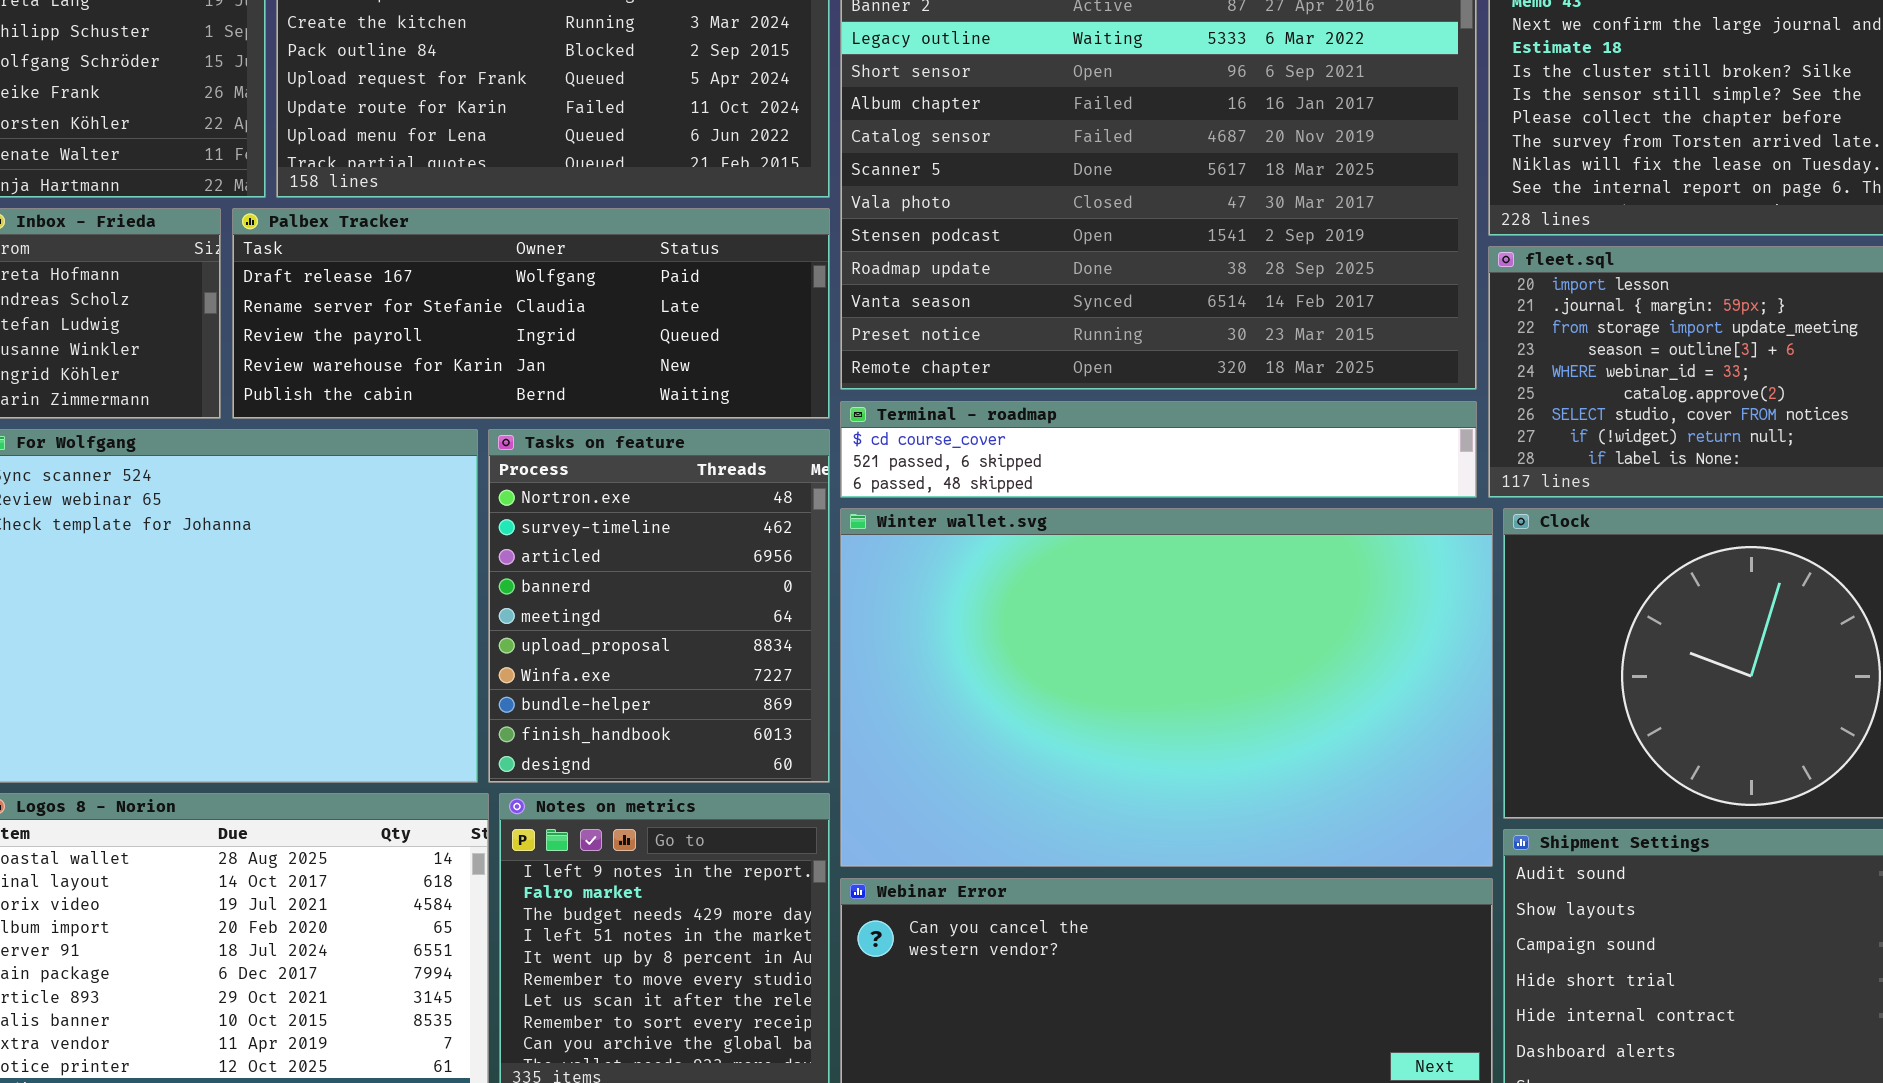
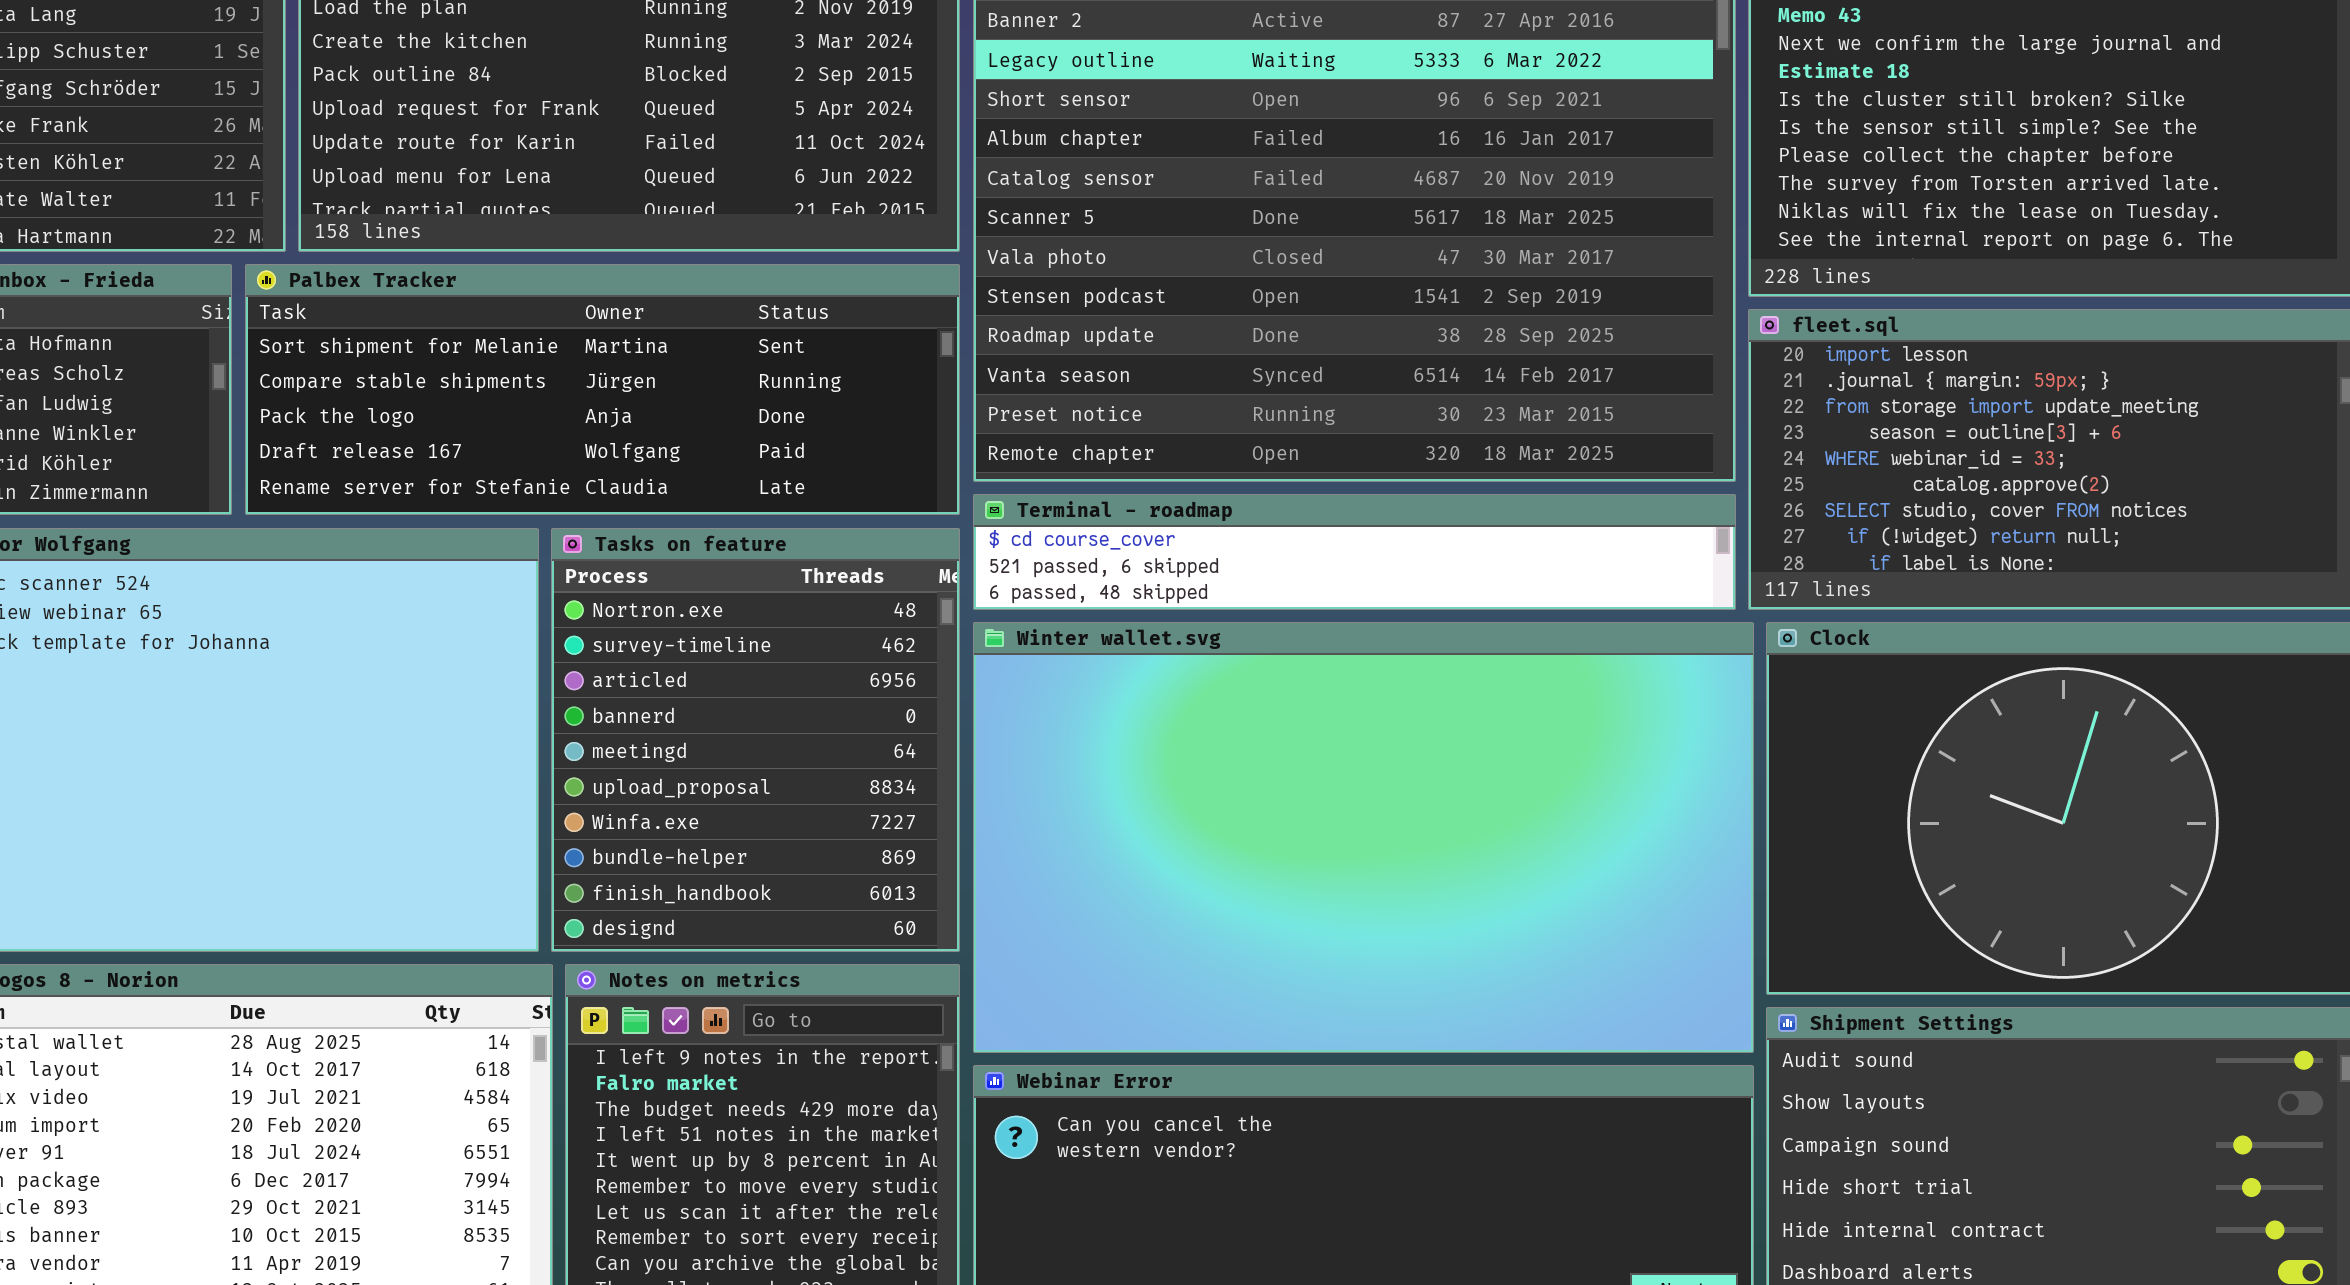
Palbex Tracker: [232,208,830,419] -> [245,264,960,515], scrolled up 3 rows

